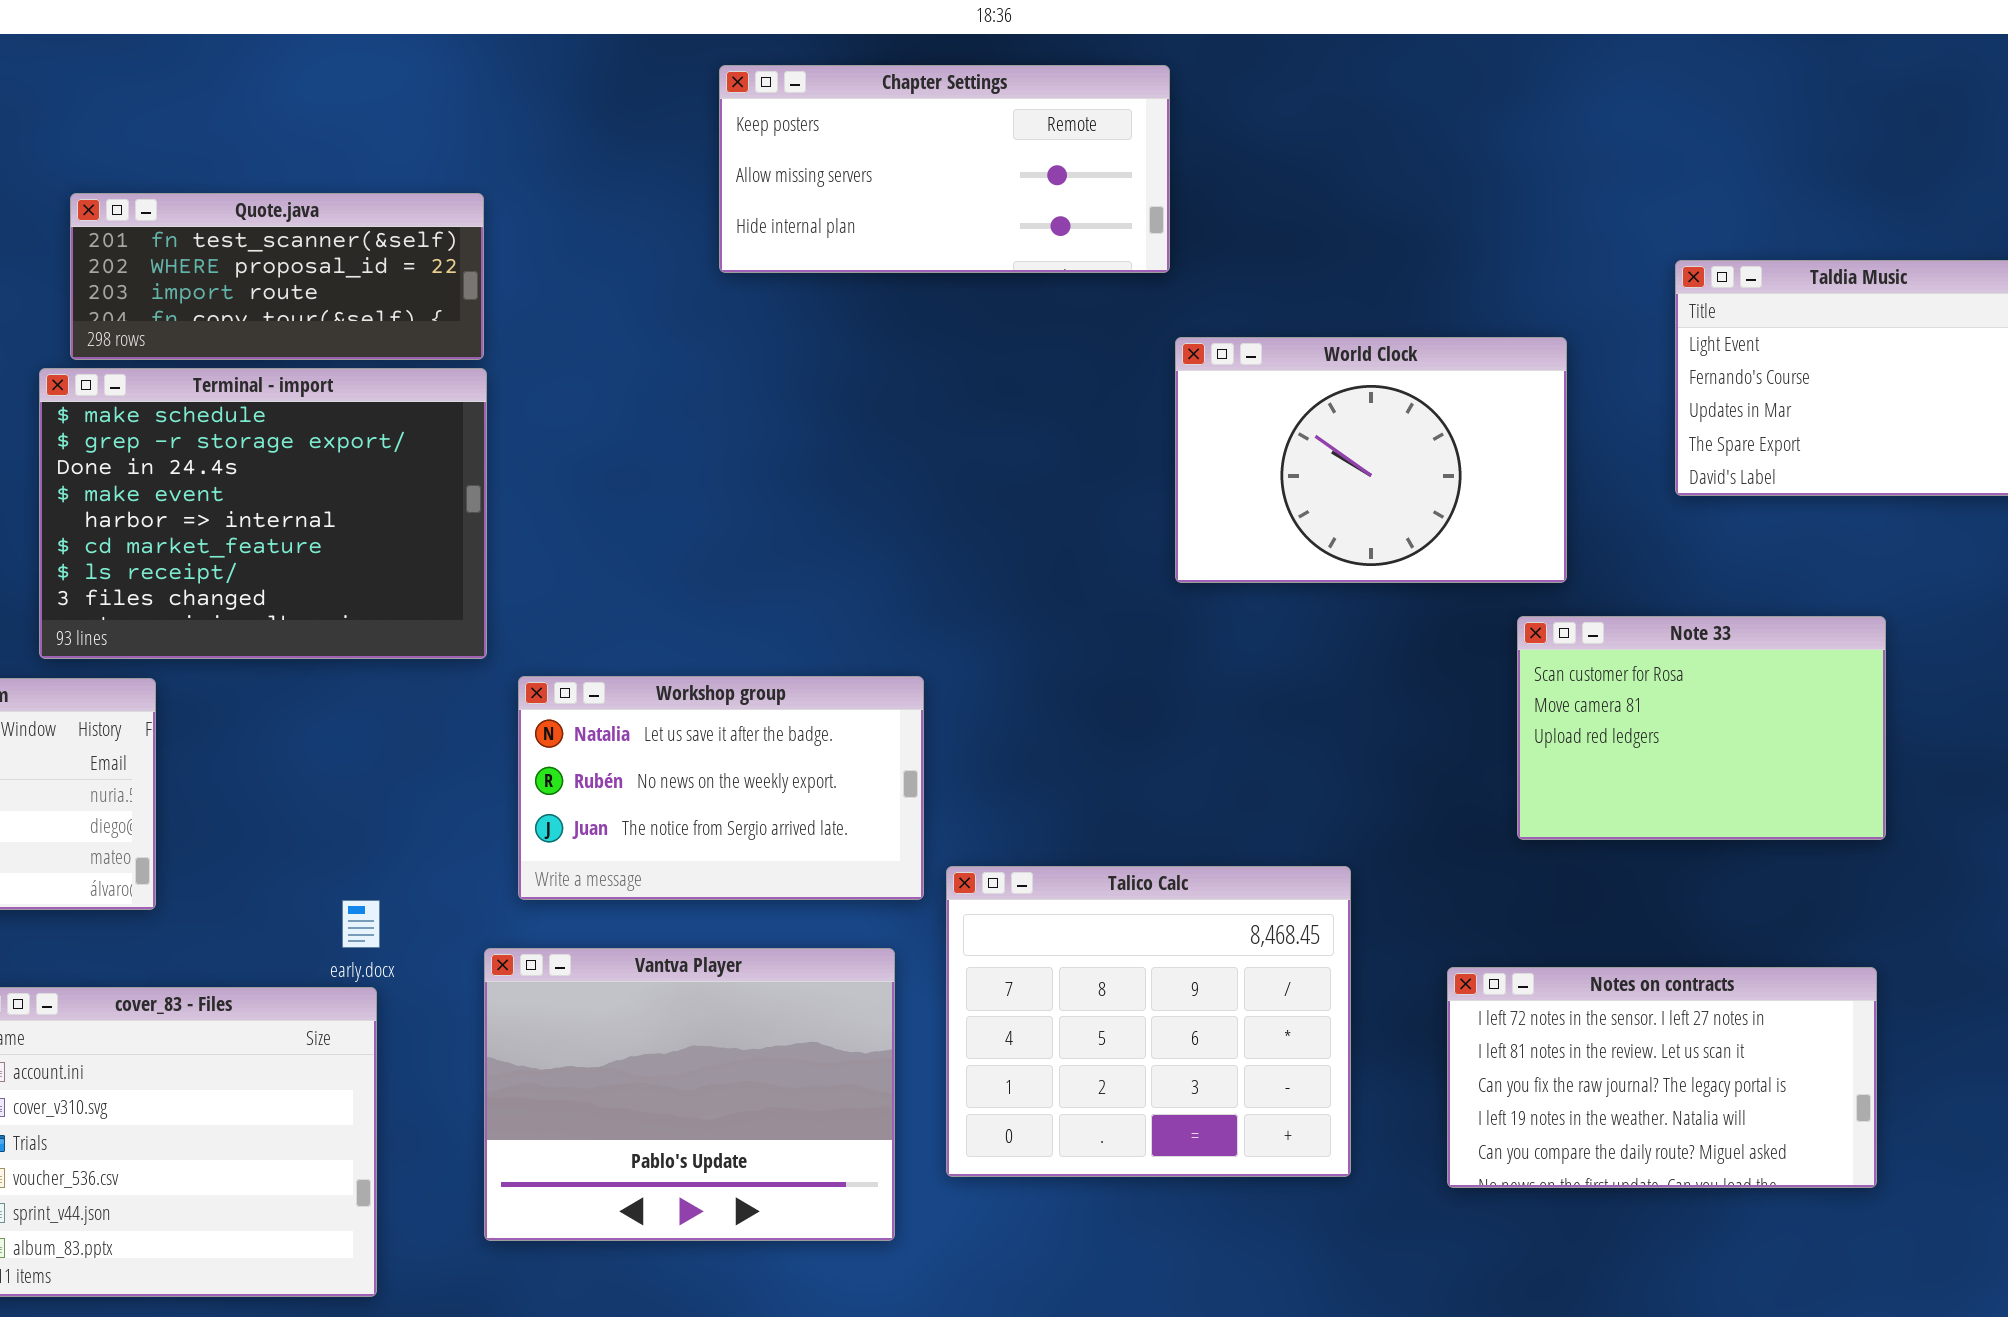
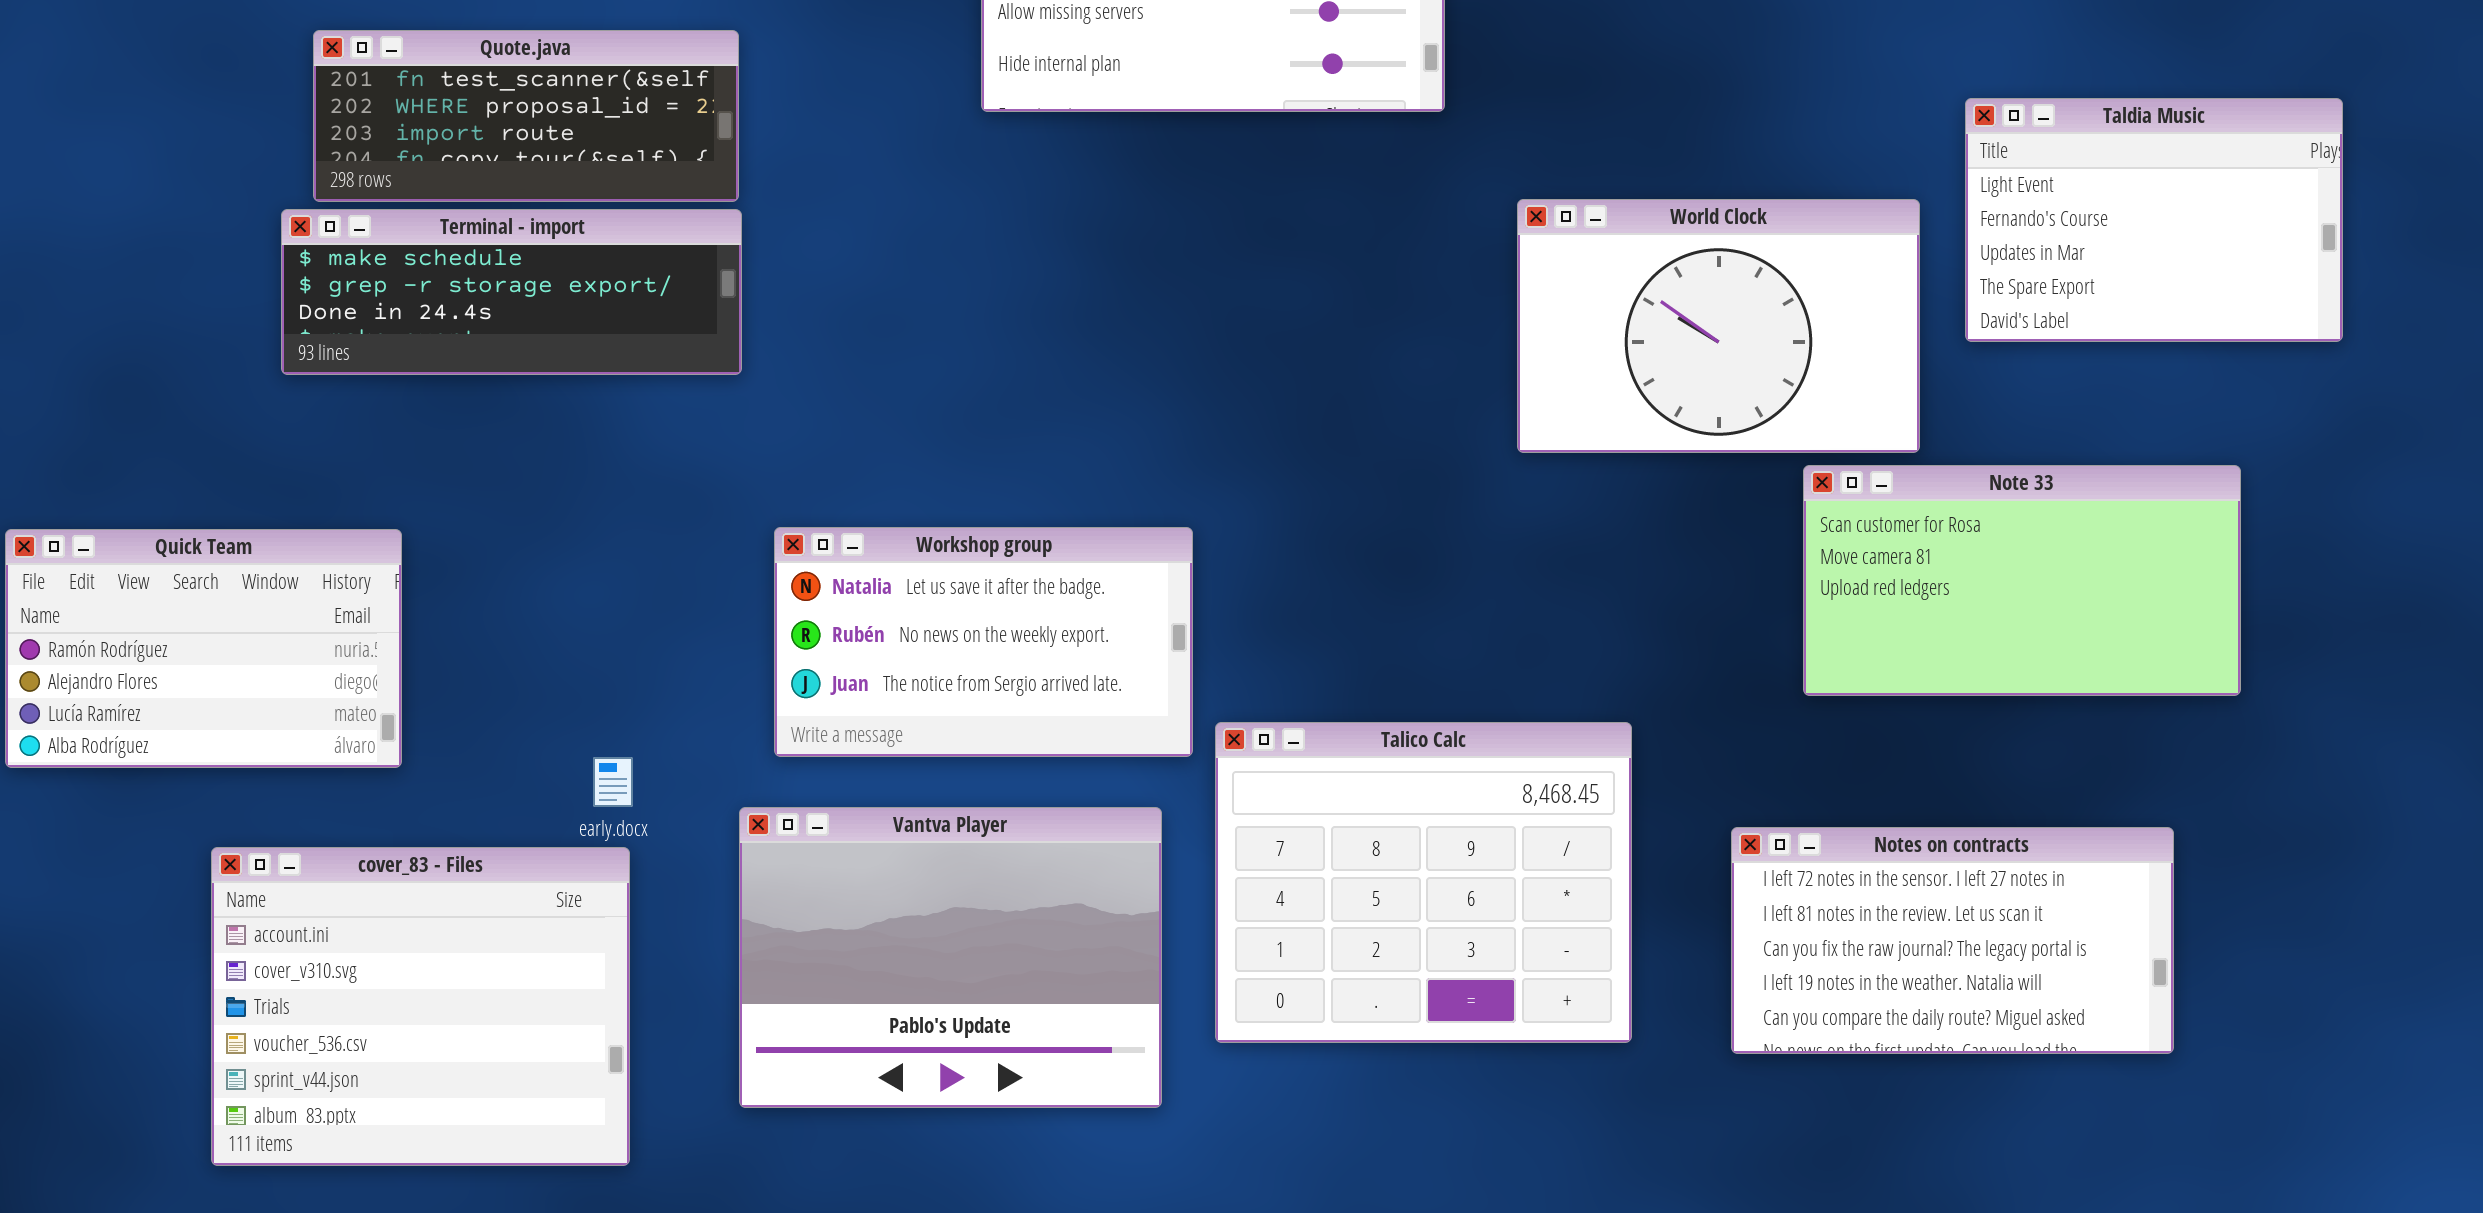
World Clock: [1175,337,1567,583] -> [1517,199,1920,453], moved
Terminal - import: [39,368,487,659] -> [281,209,742,375], resized
Note 33: [1517,616,1886,840] -> [1803,465,2241,696], resized

